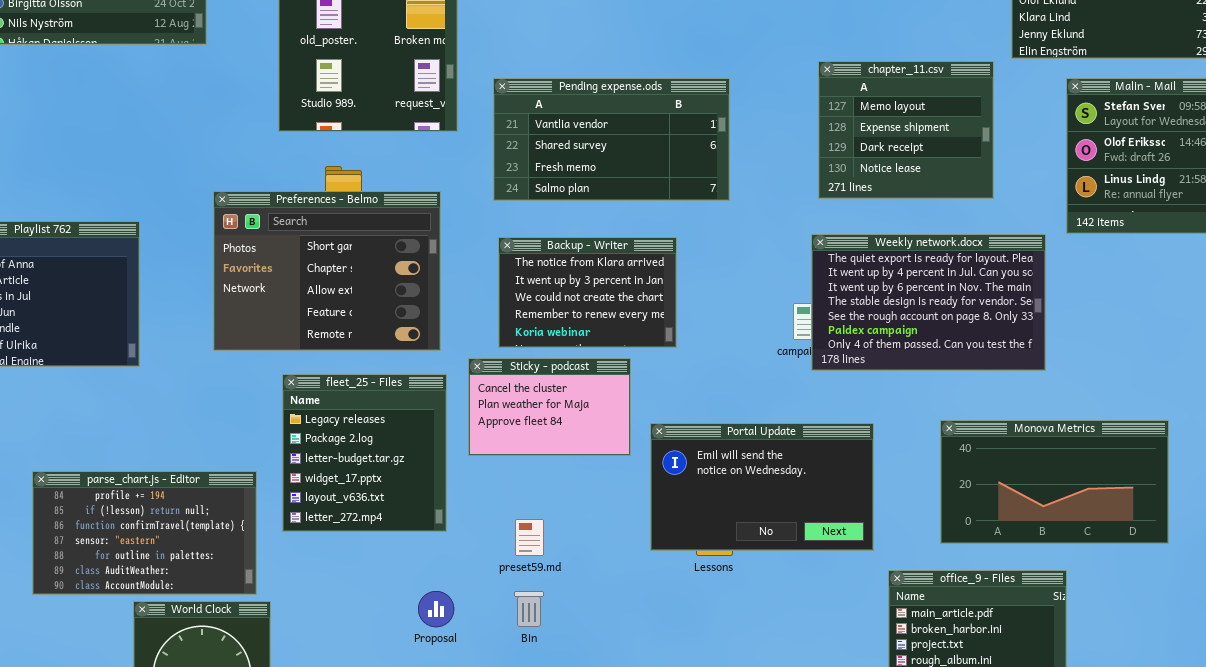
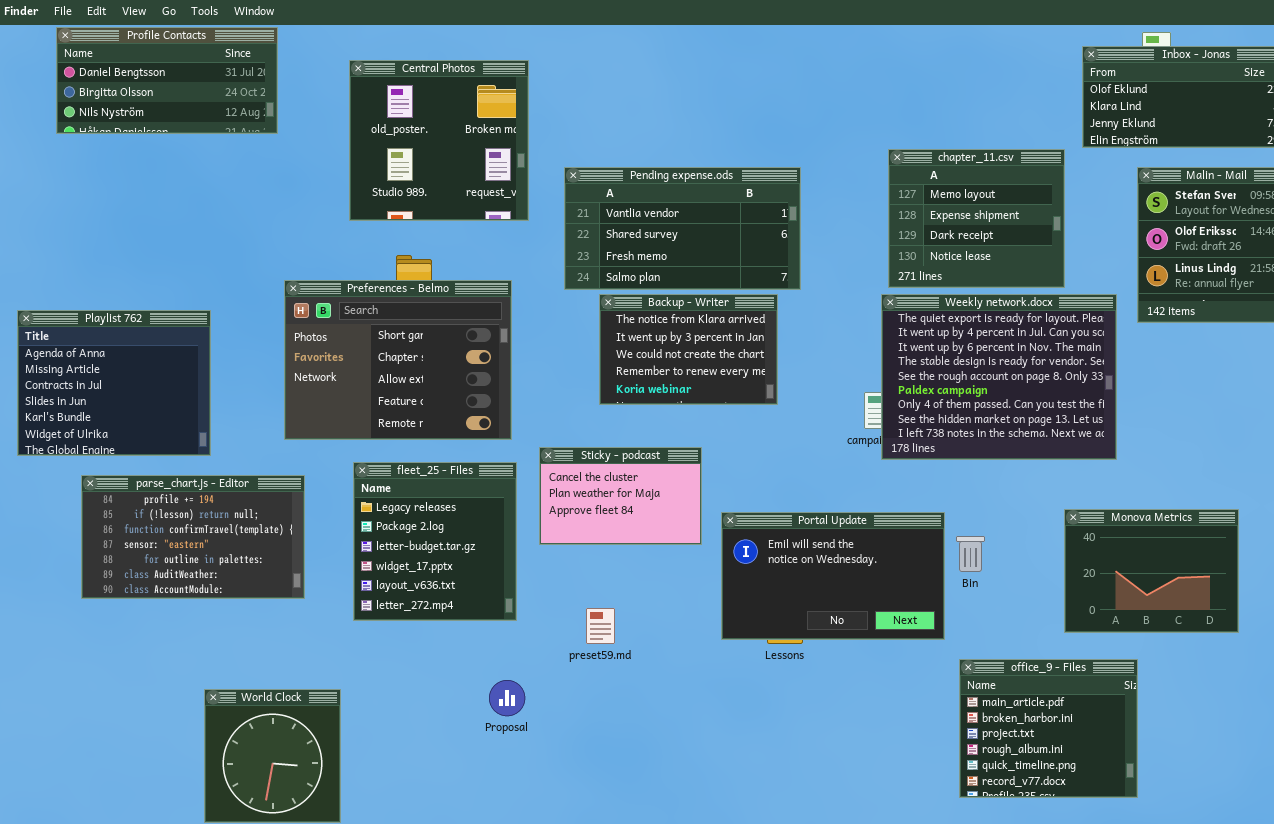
Weekly network.docx: [811,234,1046,371] -> [881,294,1117,460], resized
Backup - Writer: [498,237,677,348] -> [599,294,778,405], moved
Monova Metrics: [940,420,1169,544] -> [1064,509,1239,633], resized
parse_chart.js - Editor: [32,471,257,595] -> [81,475,305,599], moved
Bin: [514,591,544,627] -> [956,536,985,572], moved

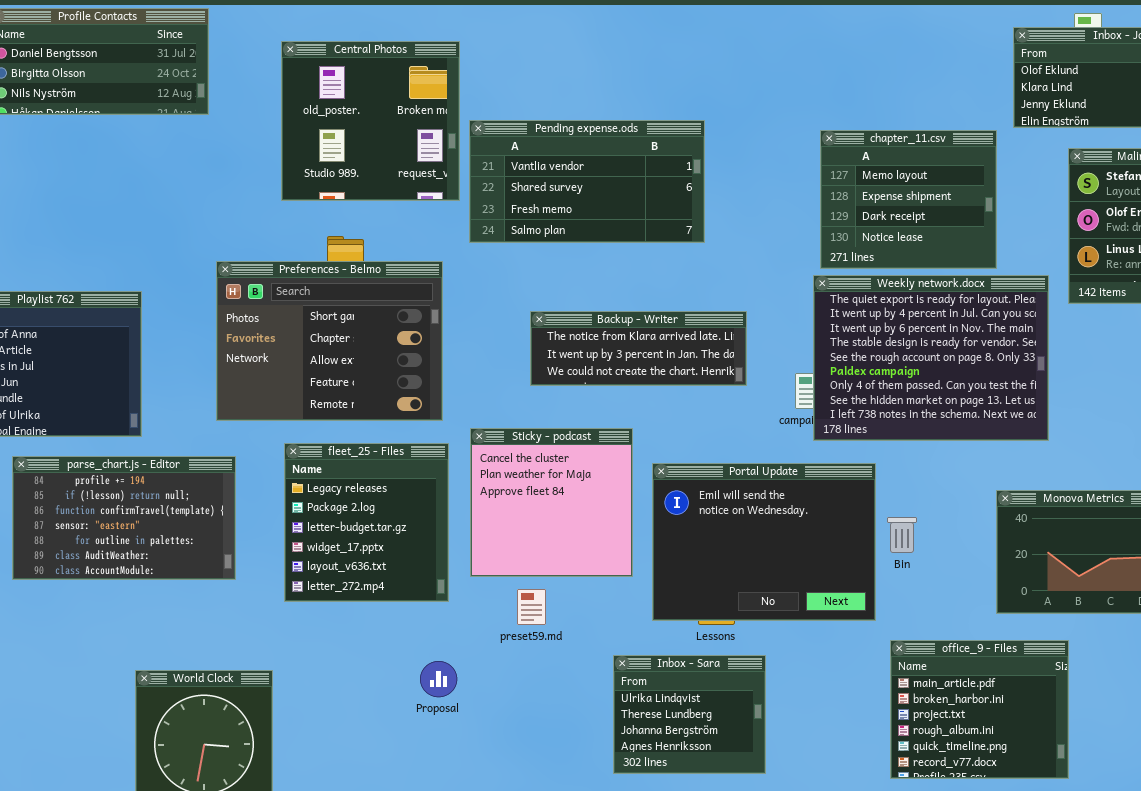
Pending expense.ods: [564,167,801,290] -> [469,120,705,243], moved
Backup - Writer: [599,294,778,405] -> [530,311,747,386], resized
Sticky - podcast: [539,447,702,545] -> [470,428,633,577], resized
Portal Update: [721,512,945,640] -> [652,463,876,621], resized
Inbox - Sara: none -> [613,655,766,774], opened

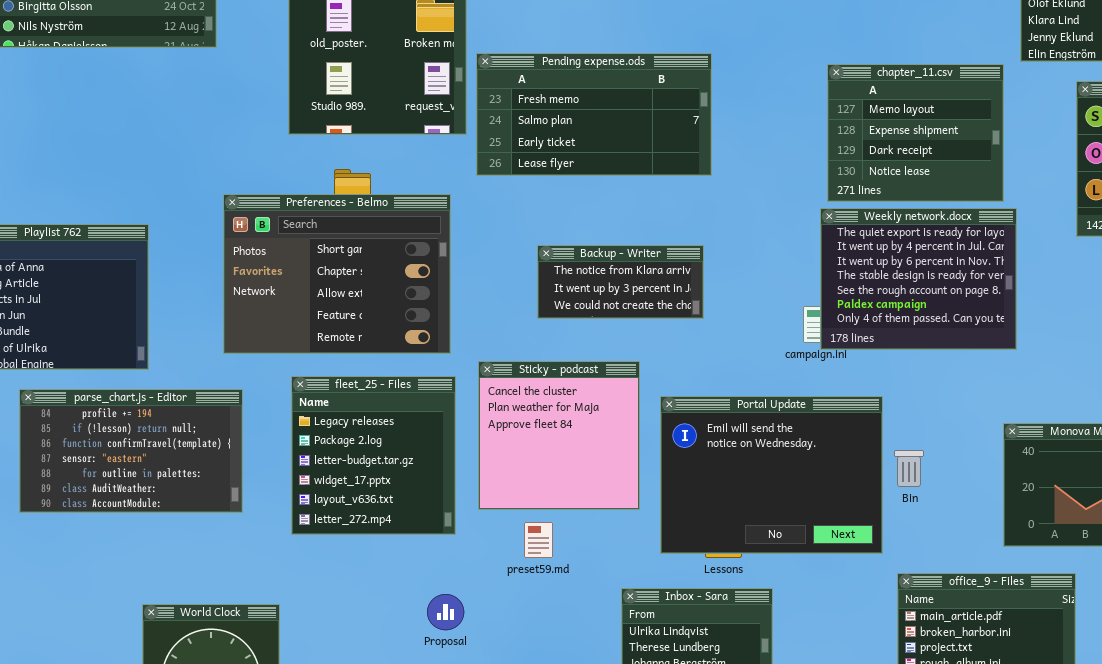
Pending expense.ods: [469,120,705,243] -> [476,53,712,176], scrolled down 2 rows
Weekly network.docx: [813,275,1049,441] -> [820,208,1017,350], resized
Backup - Writer: [530,311,747,386] -> [537,245,704,319], resized

